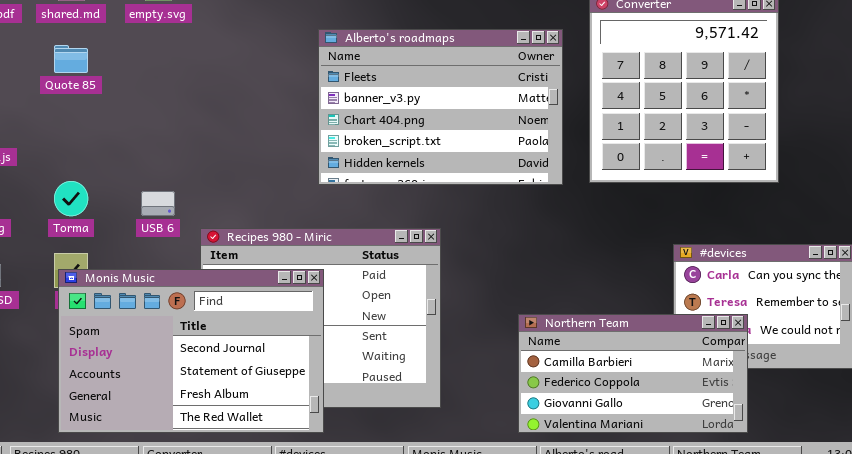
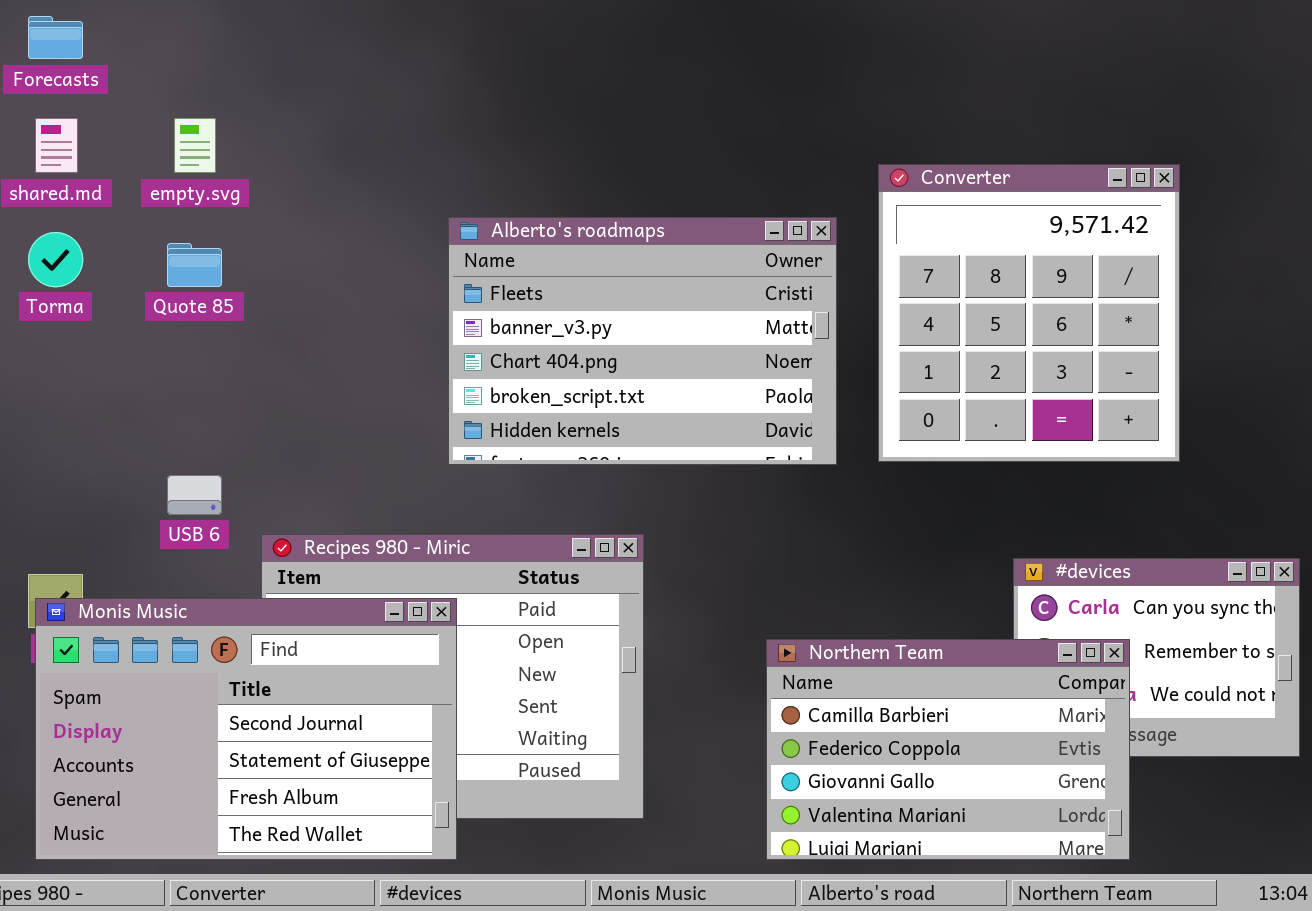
Quote 85: [54,45,88,73] -> [167,243,222,287], moved
Torma: [54,181,88,216] -> [28,232,83,287], moved
Northern Team: [518,314,748,433] -> [766,639,1130,860], resized

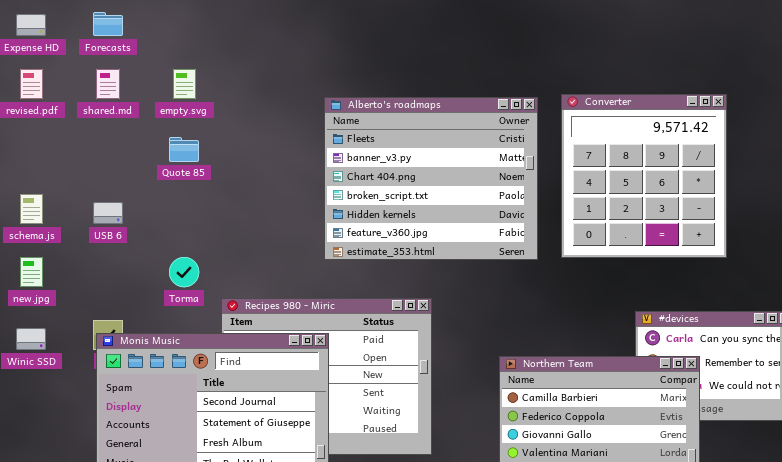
Alberto's roadmaps: [448,217,837,465] -> [324,97,538,260], resized
Torma: [28,232,83,287] -> [169,257,199,287], moved
USB 6: [167,475,222,515] -> [93,202,123,224], moved

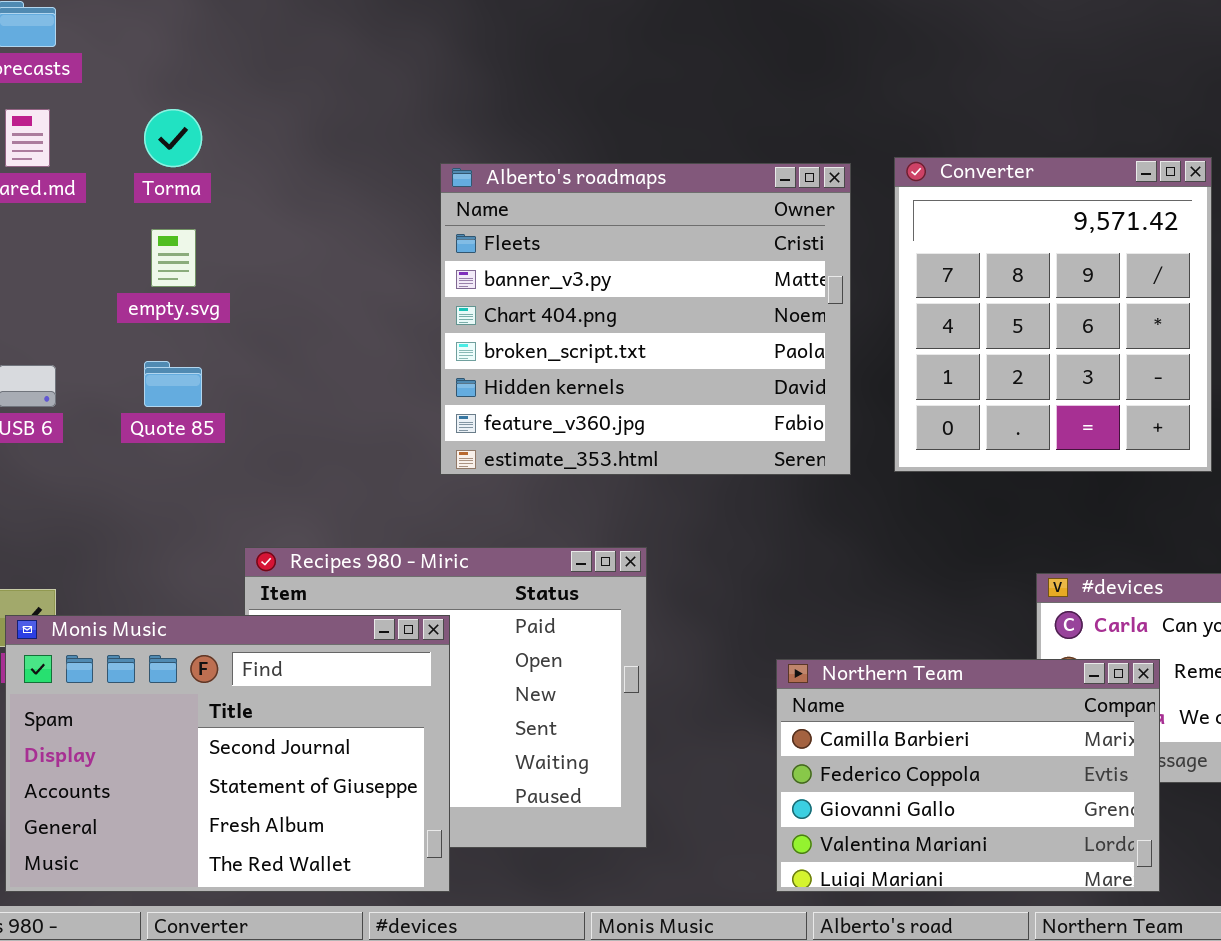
empty.svg: [173,69,196,99] -> [151,229,196,287], moved
Quote 85: [169,137,199,162] -> [144,361,202,407], moved
Torma: [169,257,199,287] -> [144,109,202,167], moved

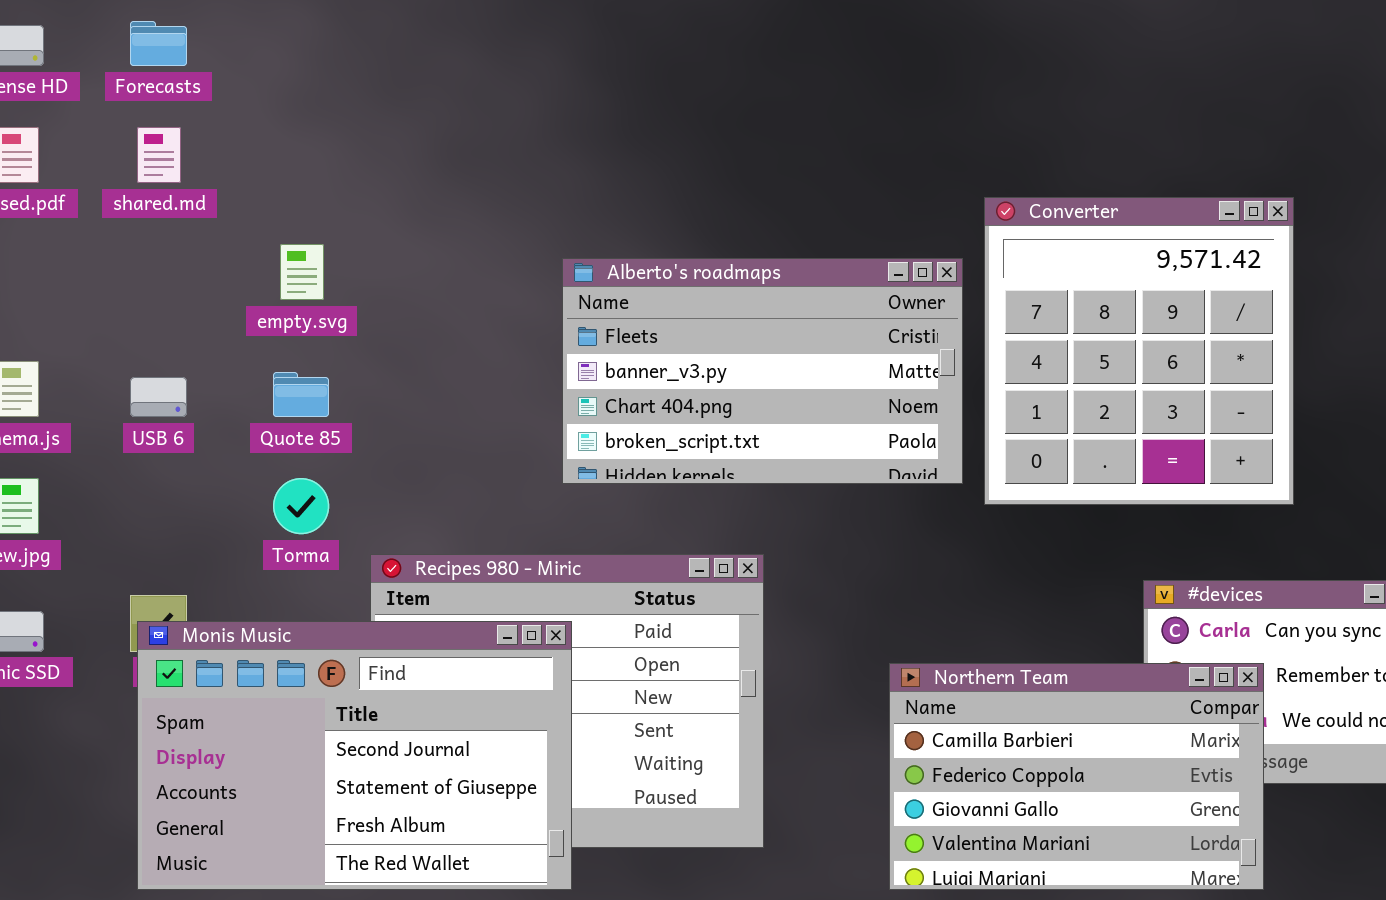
Torma: [144,109,202,167] -> [273,478,329,534], moved
Converter: [894,157,1212,472] -> [984,197,1294,505], moved
Alberto's roadmaps: [440,163,851,475] -> [562,258,963,484], resized

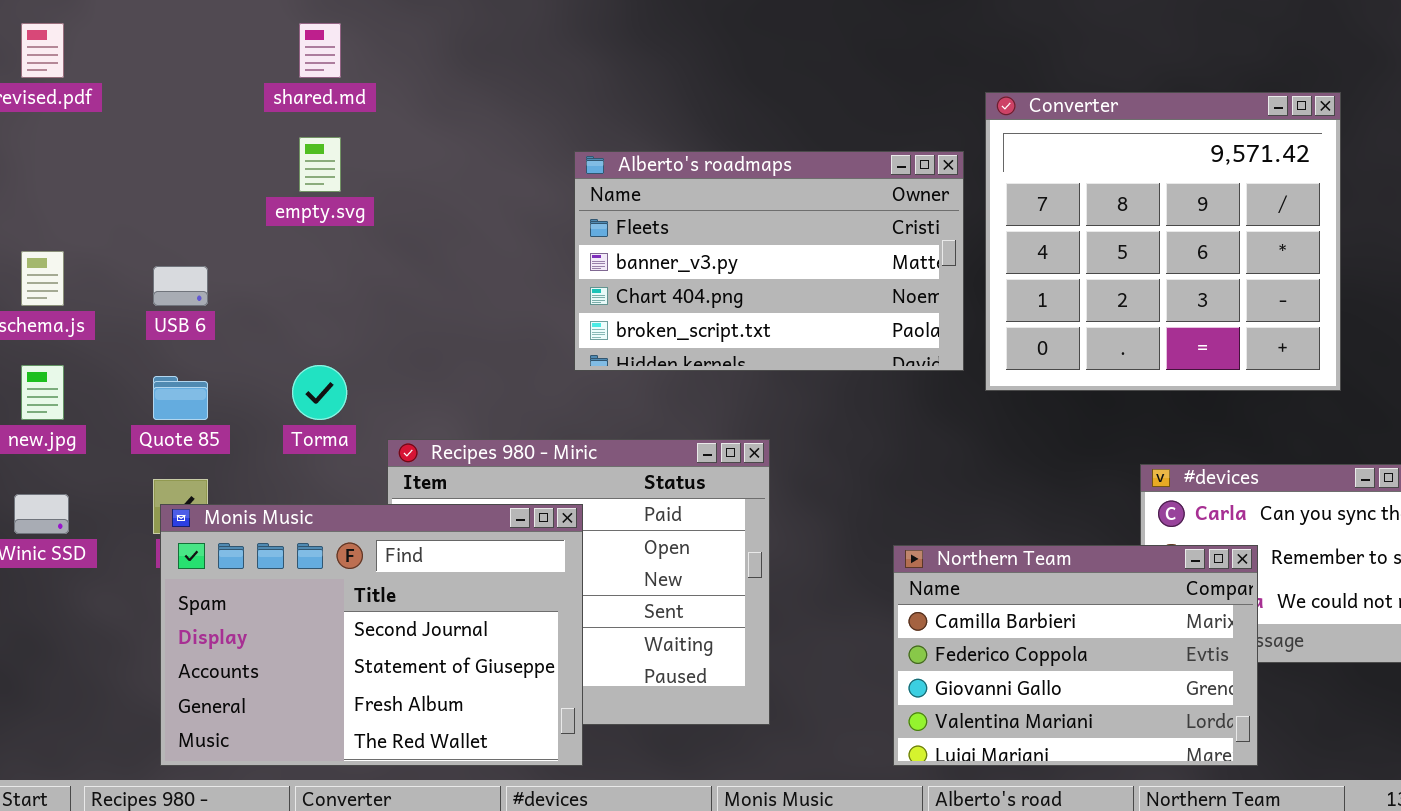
shared.md: [137,127,181,183] -> [299,23,341,78], moved
Converter: [984,197,1294,505] -> [985,92,1341,391], resized
Quote 85: [273,372,329,417] -> [153,376,208,420], moved

